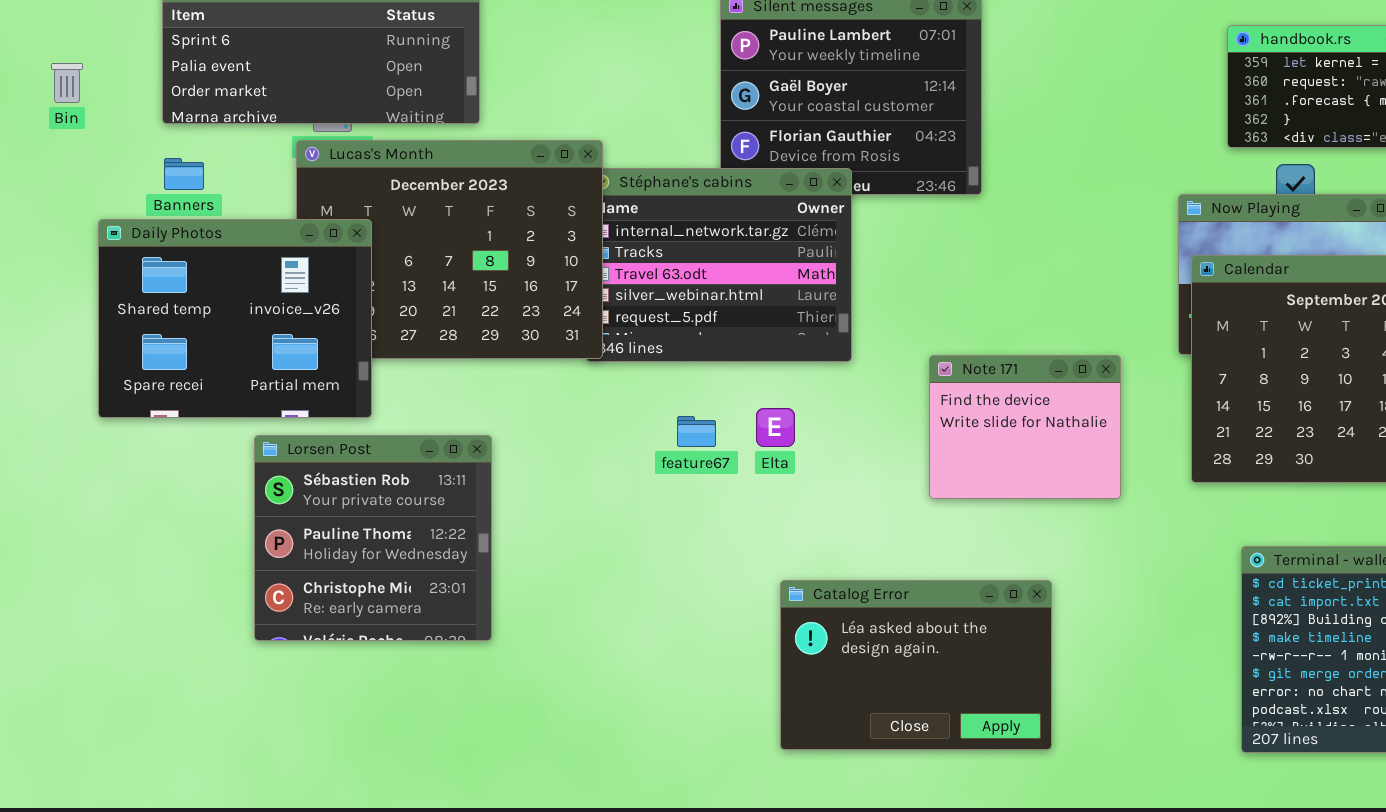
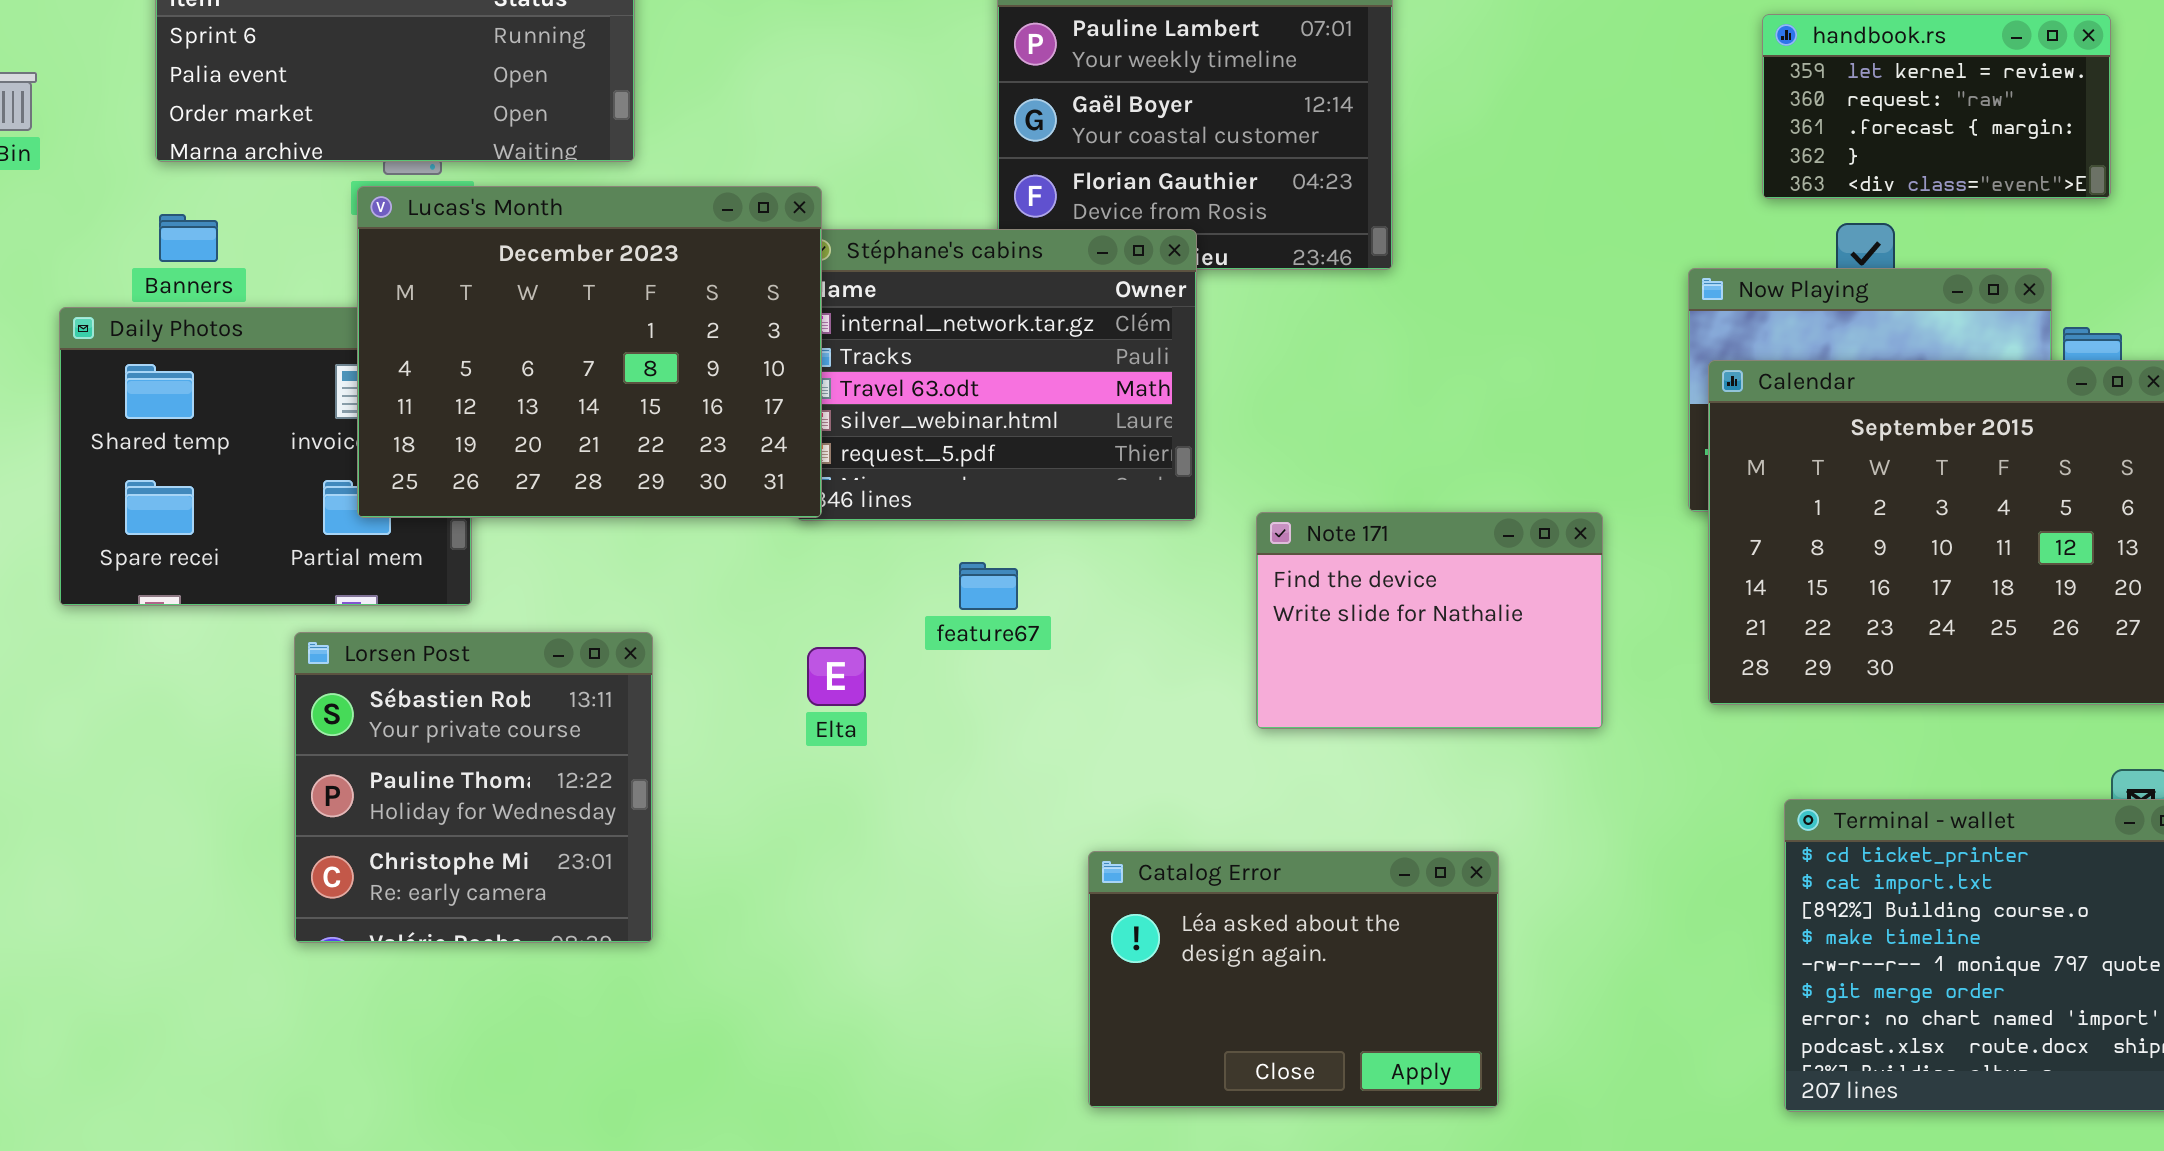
Lucas's Month: [296,140,603,359] -> [357,186,822,518], raised
Note 171: [929,355,1121,499] -> [1256,512,1603,729], resized
Elta: [756,408,795,447] -> [807,647,866,706], moved
feature67: [677,416,716,447] -> [959,562,1018,610], moved

